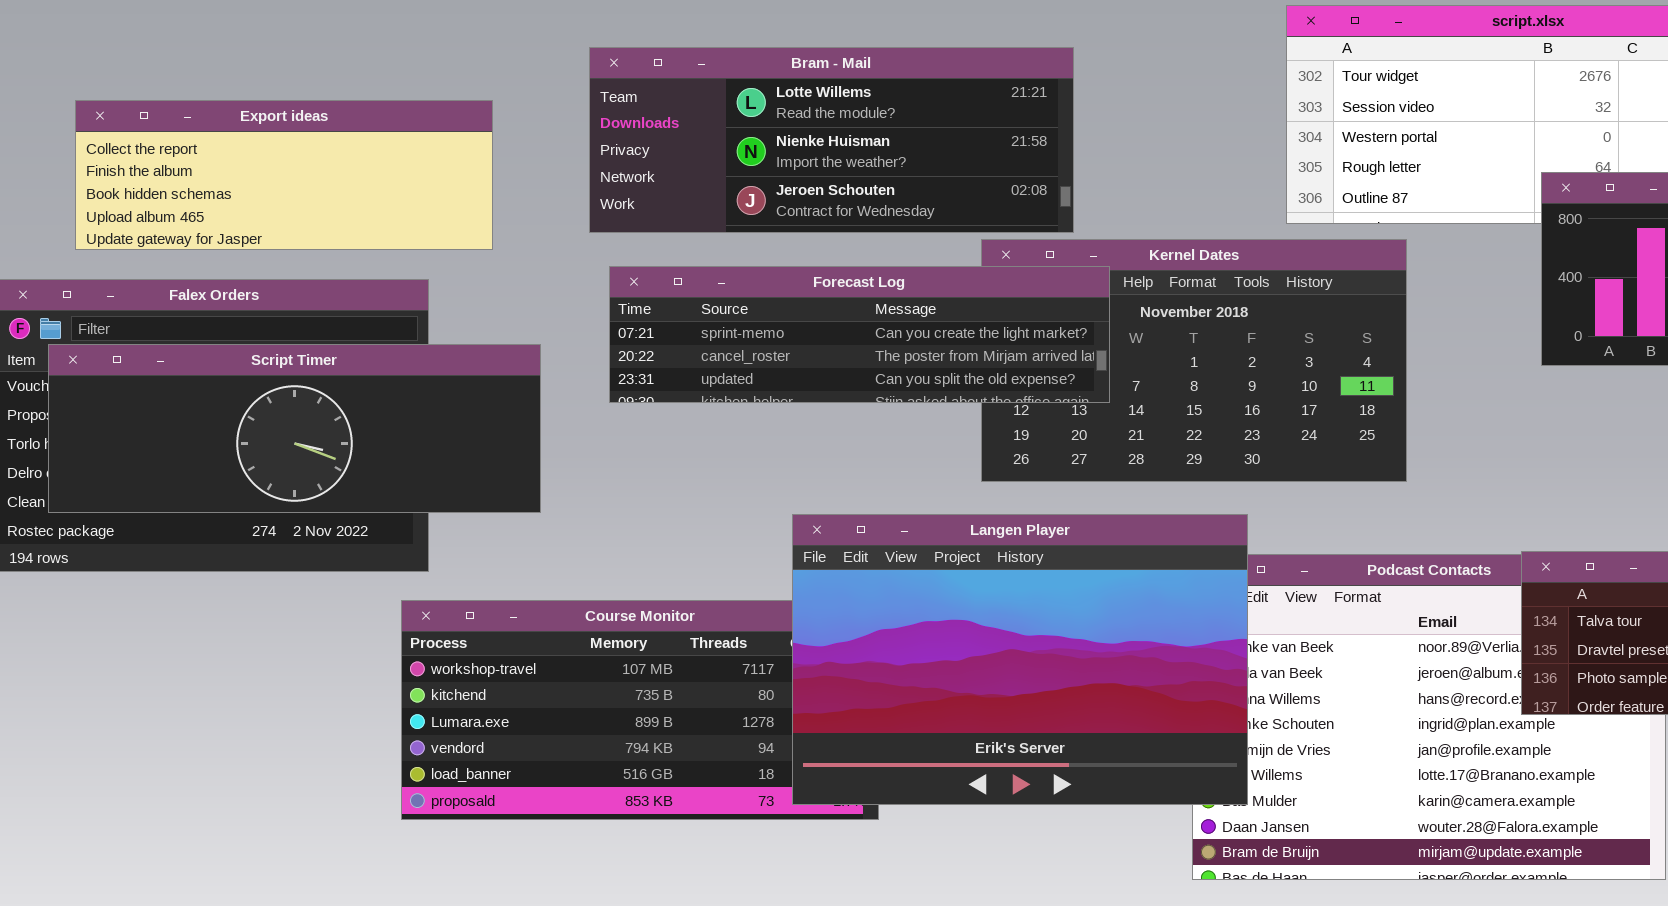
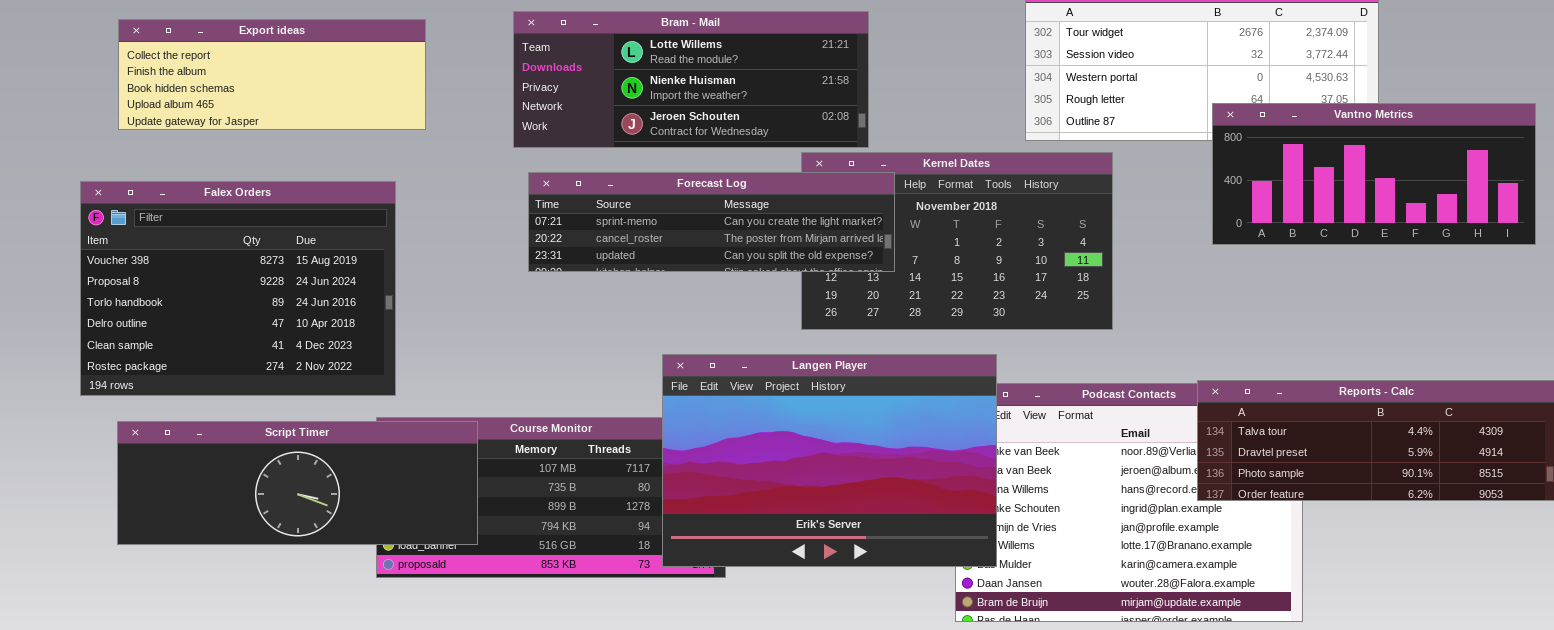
Export ideas: [75,100,493,250] -> [118,19,426,130], moved
Script Timer: [48,344,541,513] -> [117,421,478,545], moved

